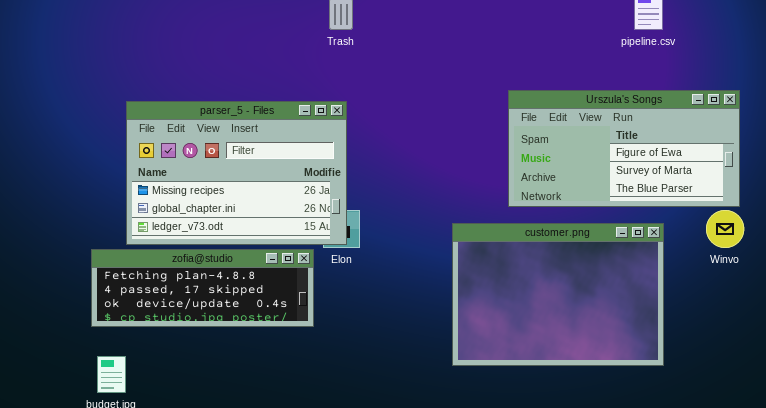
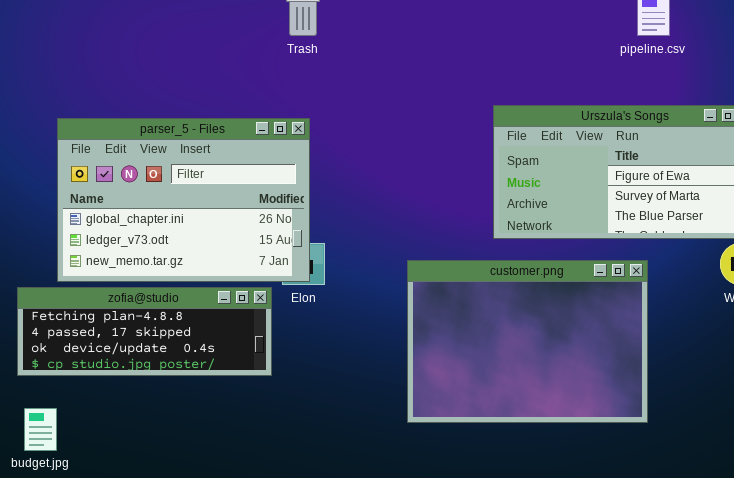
parser_5 - Files: [126,101,347,245] -> [57,118,310,282], scrolled down 1 row
customer.png: [452,223,664,366] -> [407,260,648,423], moved

